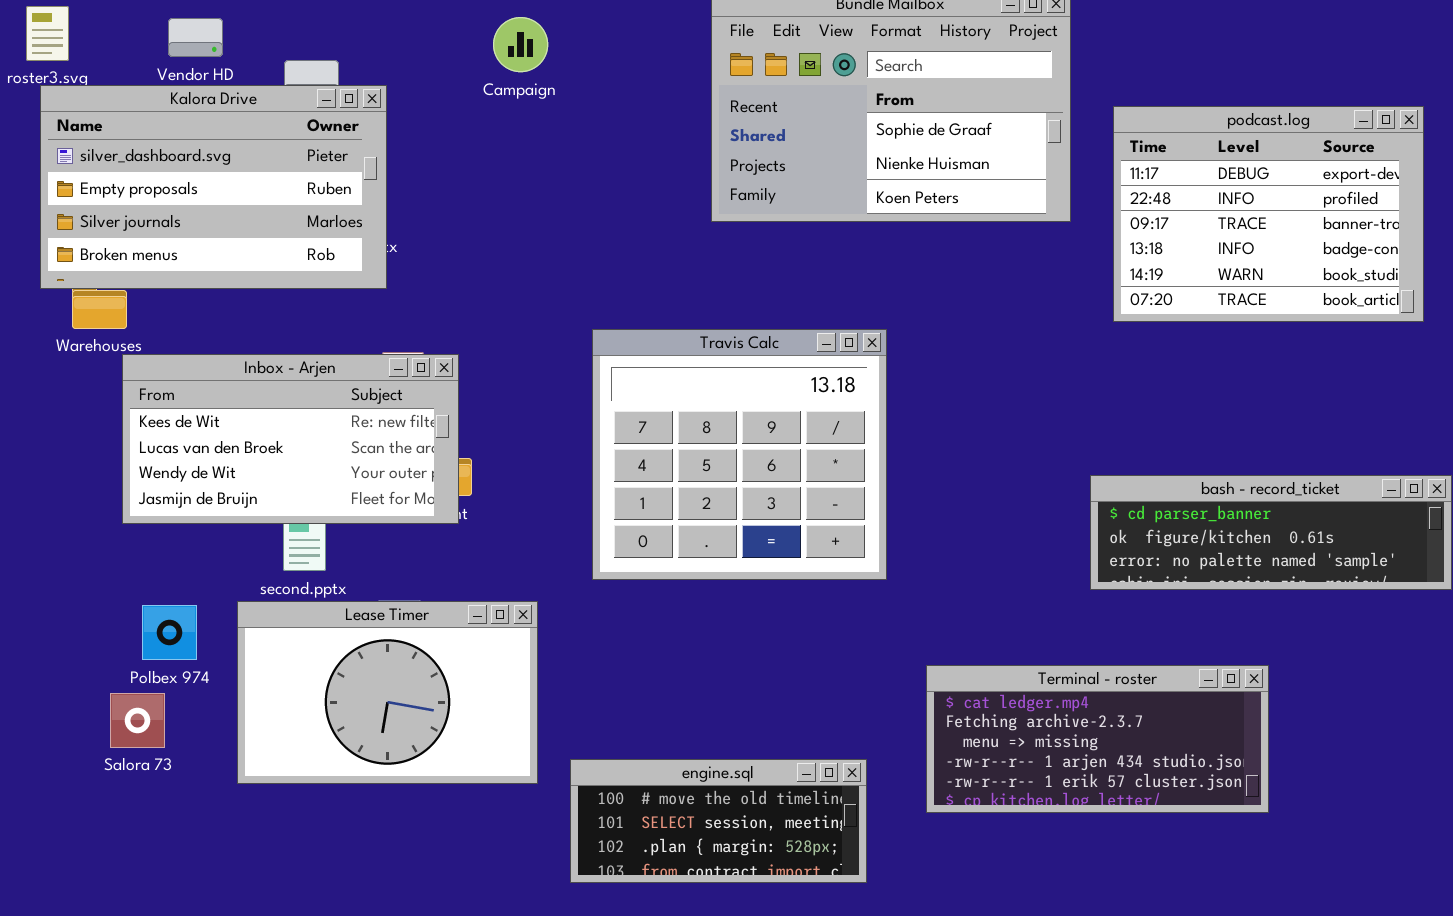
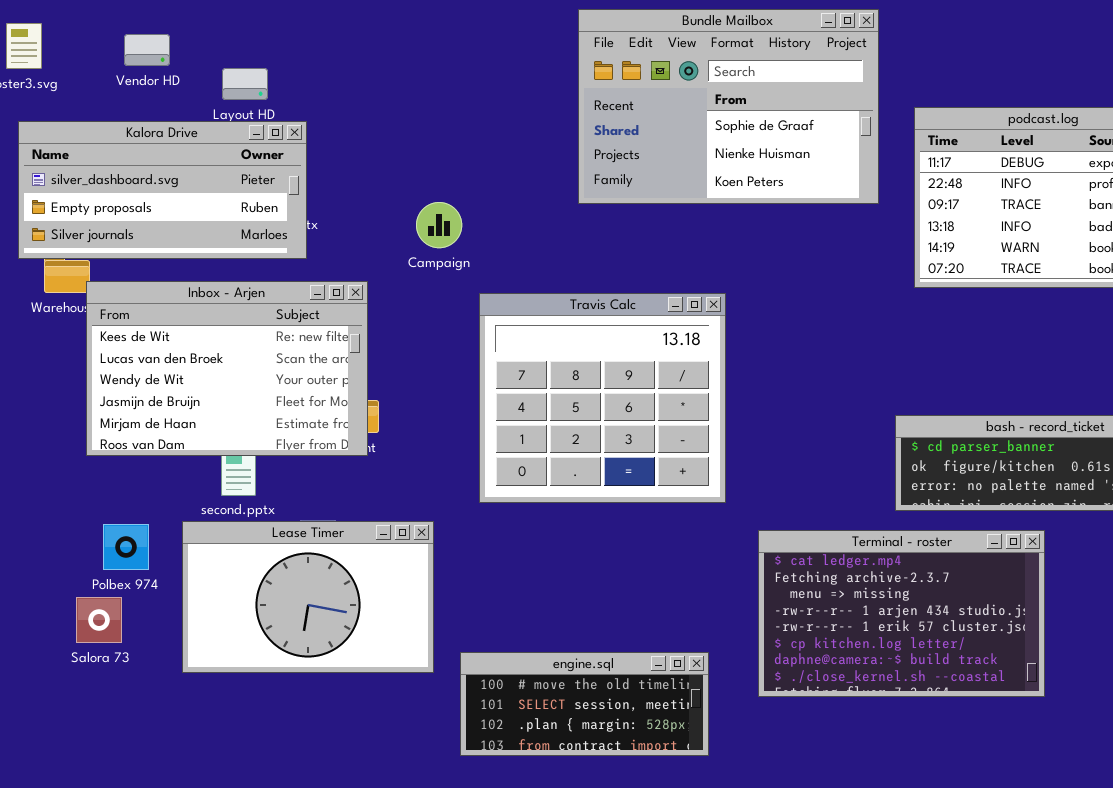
Campaign: [493,17,548,72] -> [416,202,462,248], moved
Kalora Drive: [40,85,387,289] -> [18,121,307,259], resized
Inbox - Arjen: [122,354,459,524] -> [86,281,368,456], resized
Terminal - roster: [926,665,1269,813] -> [758,530,1045,697], resized

